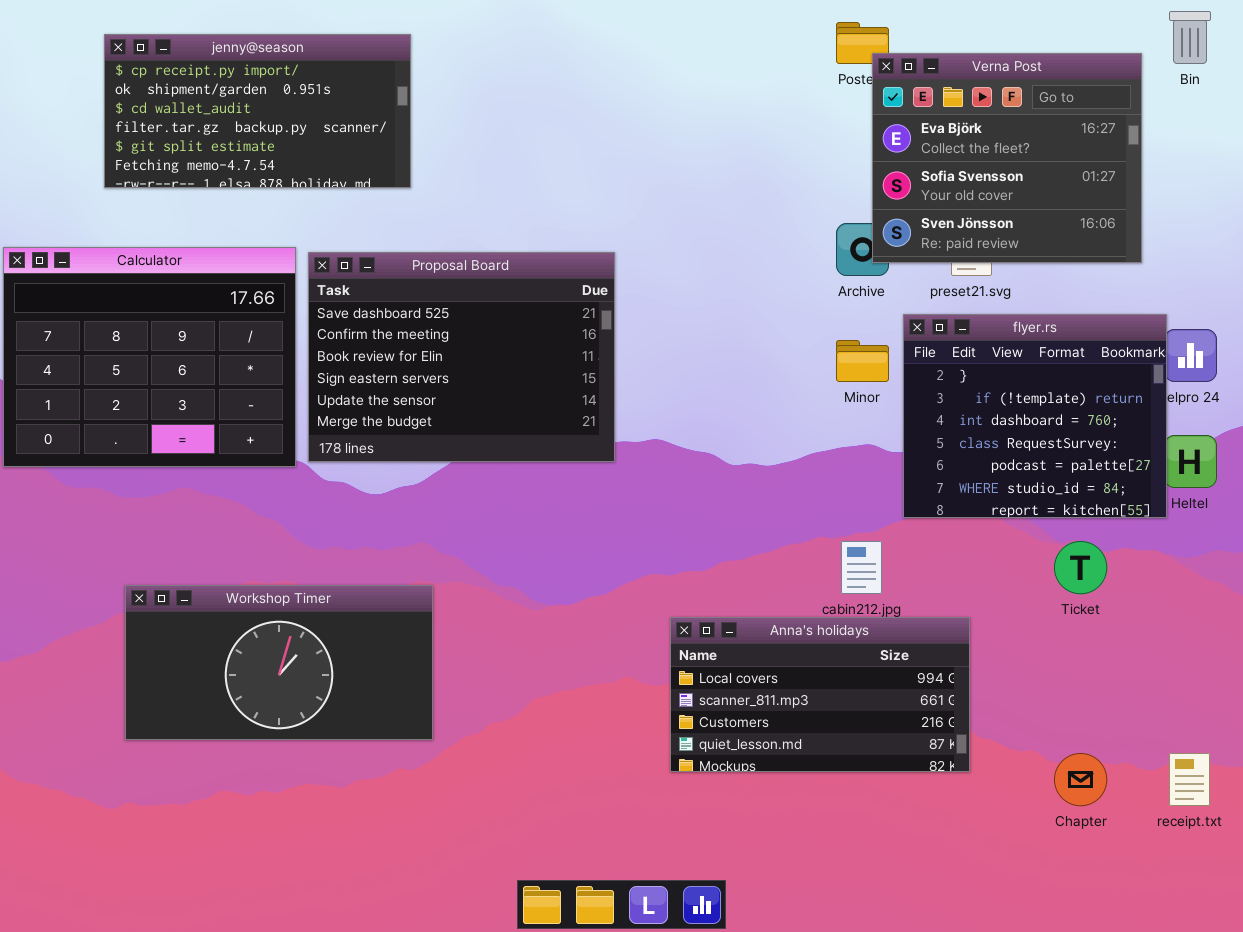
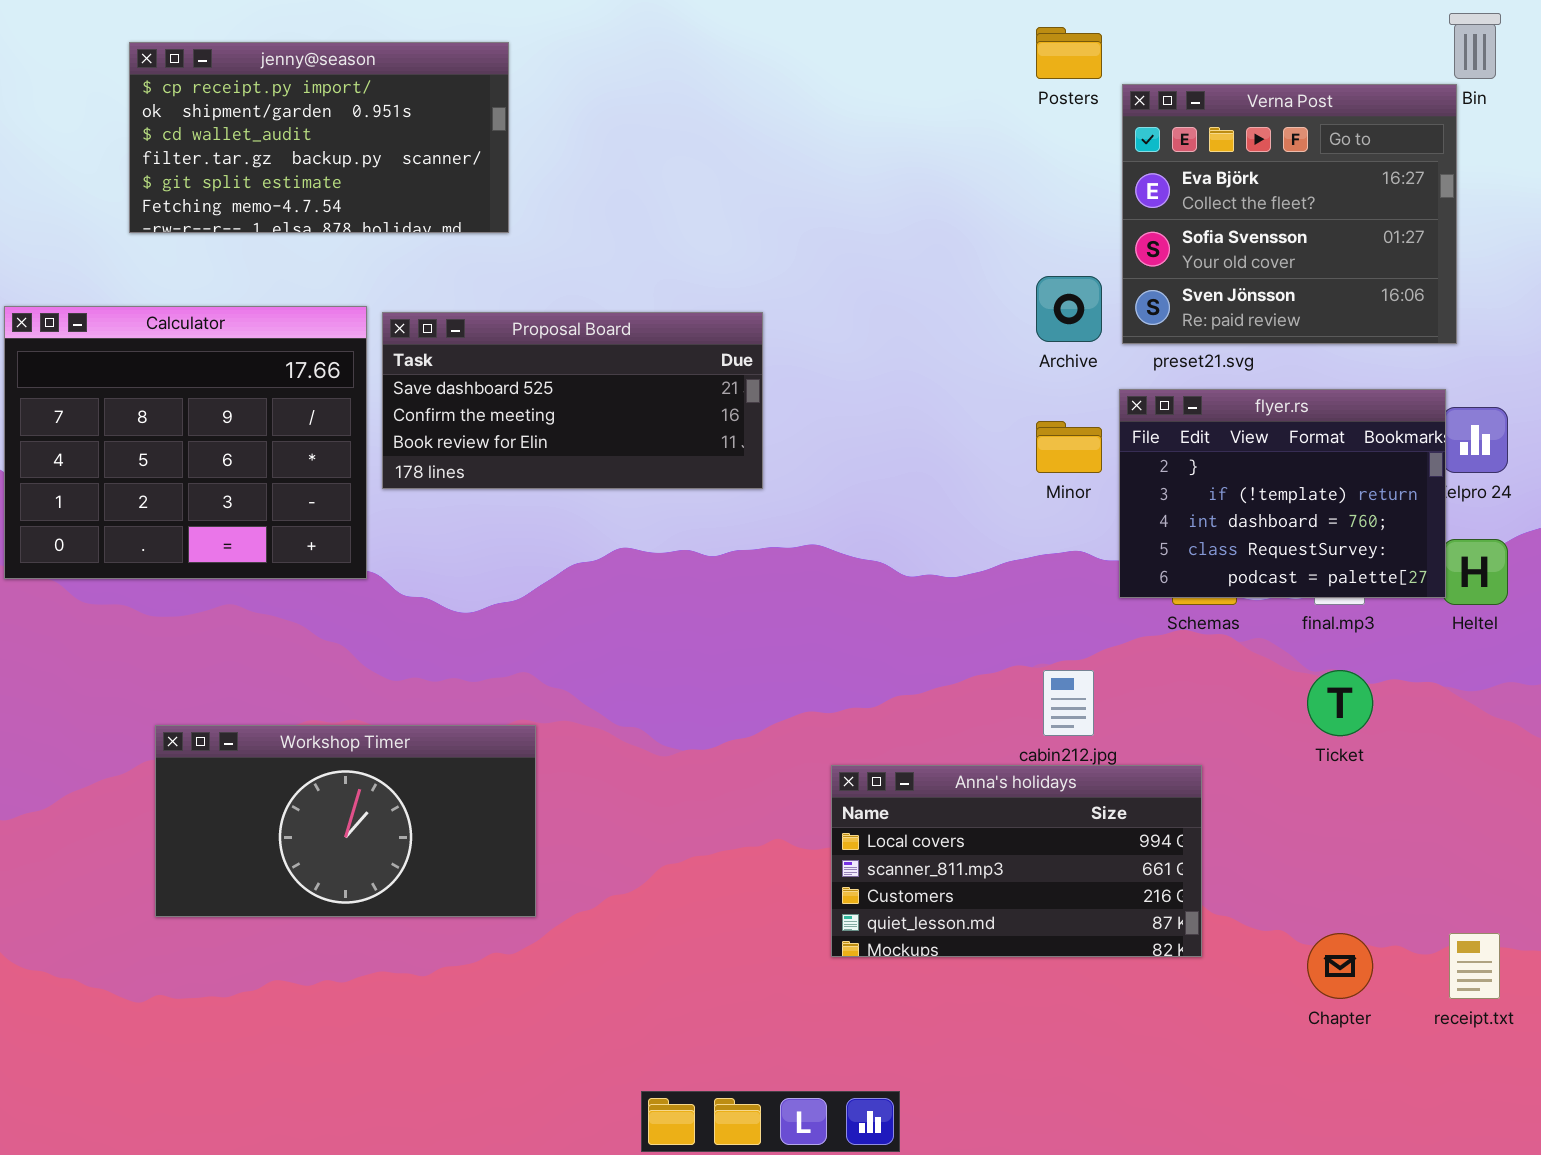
Verna Post: [872,53,1142,263] -> [1122,84,1457,344], moved
Proposal Board: [308,252,615,462] -> [382,312,763,489], resized
flyer.rs: [903,314,1167,518] -> [1119,389,1446,598], resized

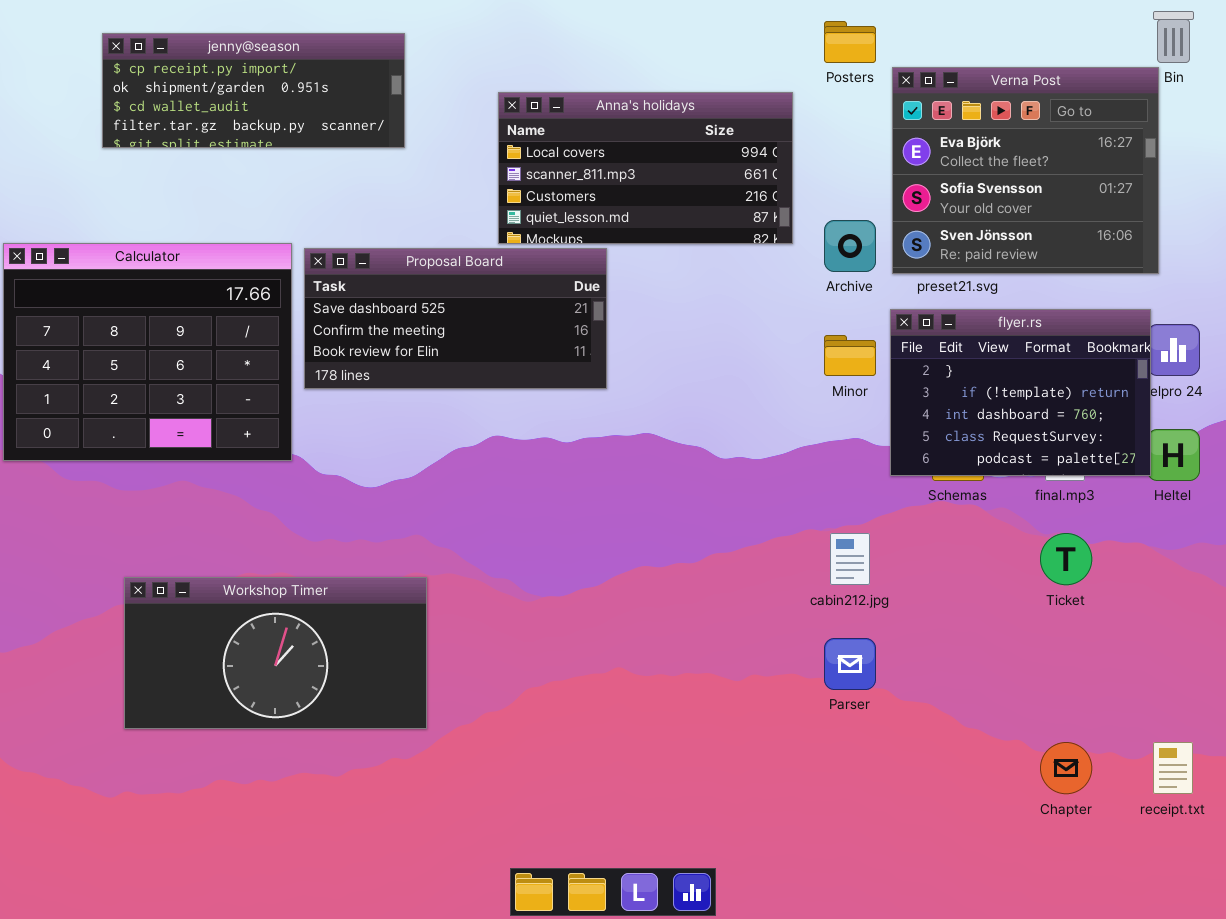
jenny@season: [129,42,509,233] -> [102,33,405,148], resized
Anna's holidays: [831,765,1202,957] -> [498,92,793,244], moved

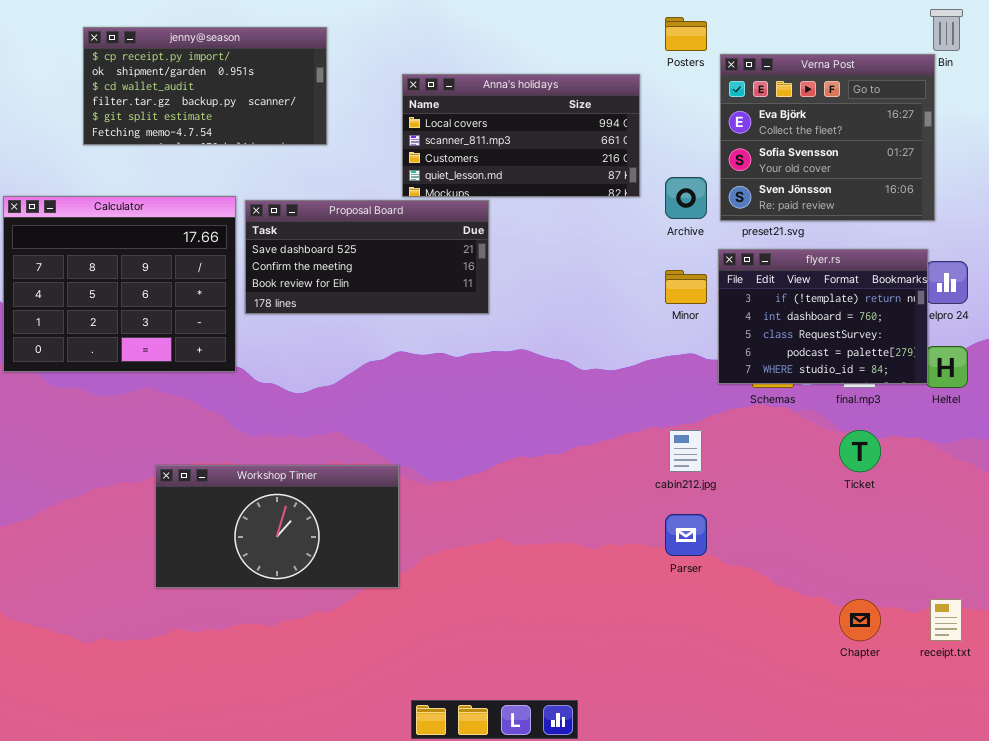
jenny@season: [102,33,405,148] -> [83,27,327,145], resized
flyer.rs: [890,309,1151,476] -> [718,249,928,384], scrolled down 1 row
Workshop Timer: [124,577,427,729] -> [155,465,399,588], moved

